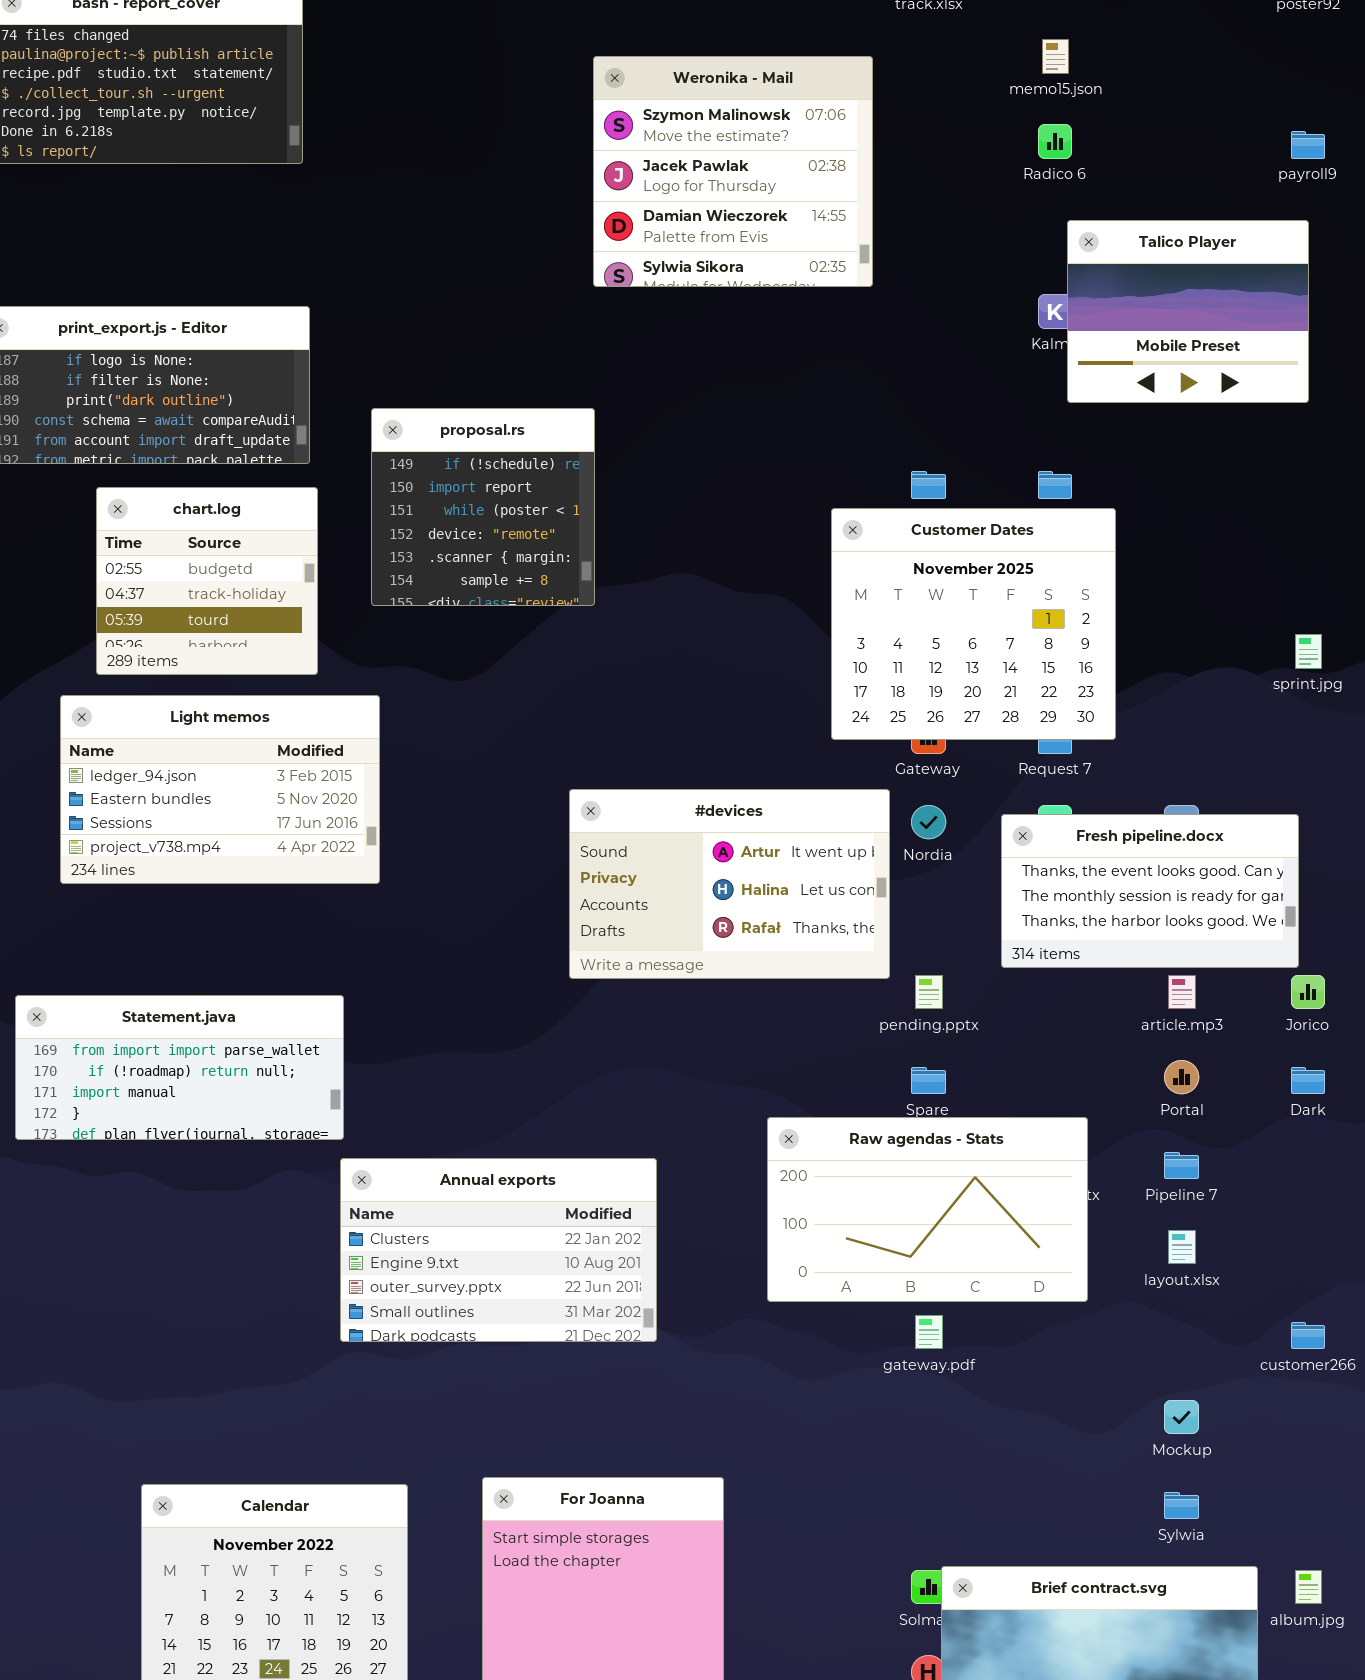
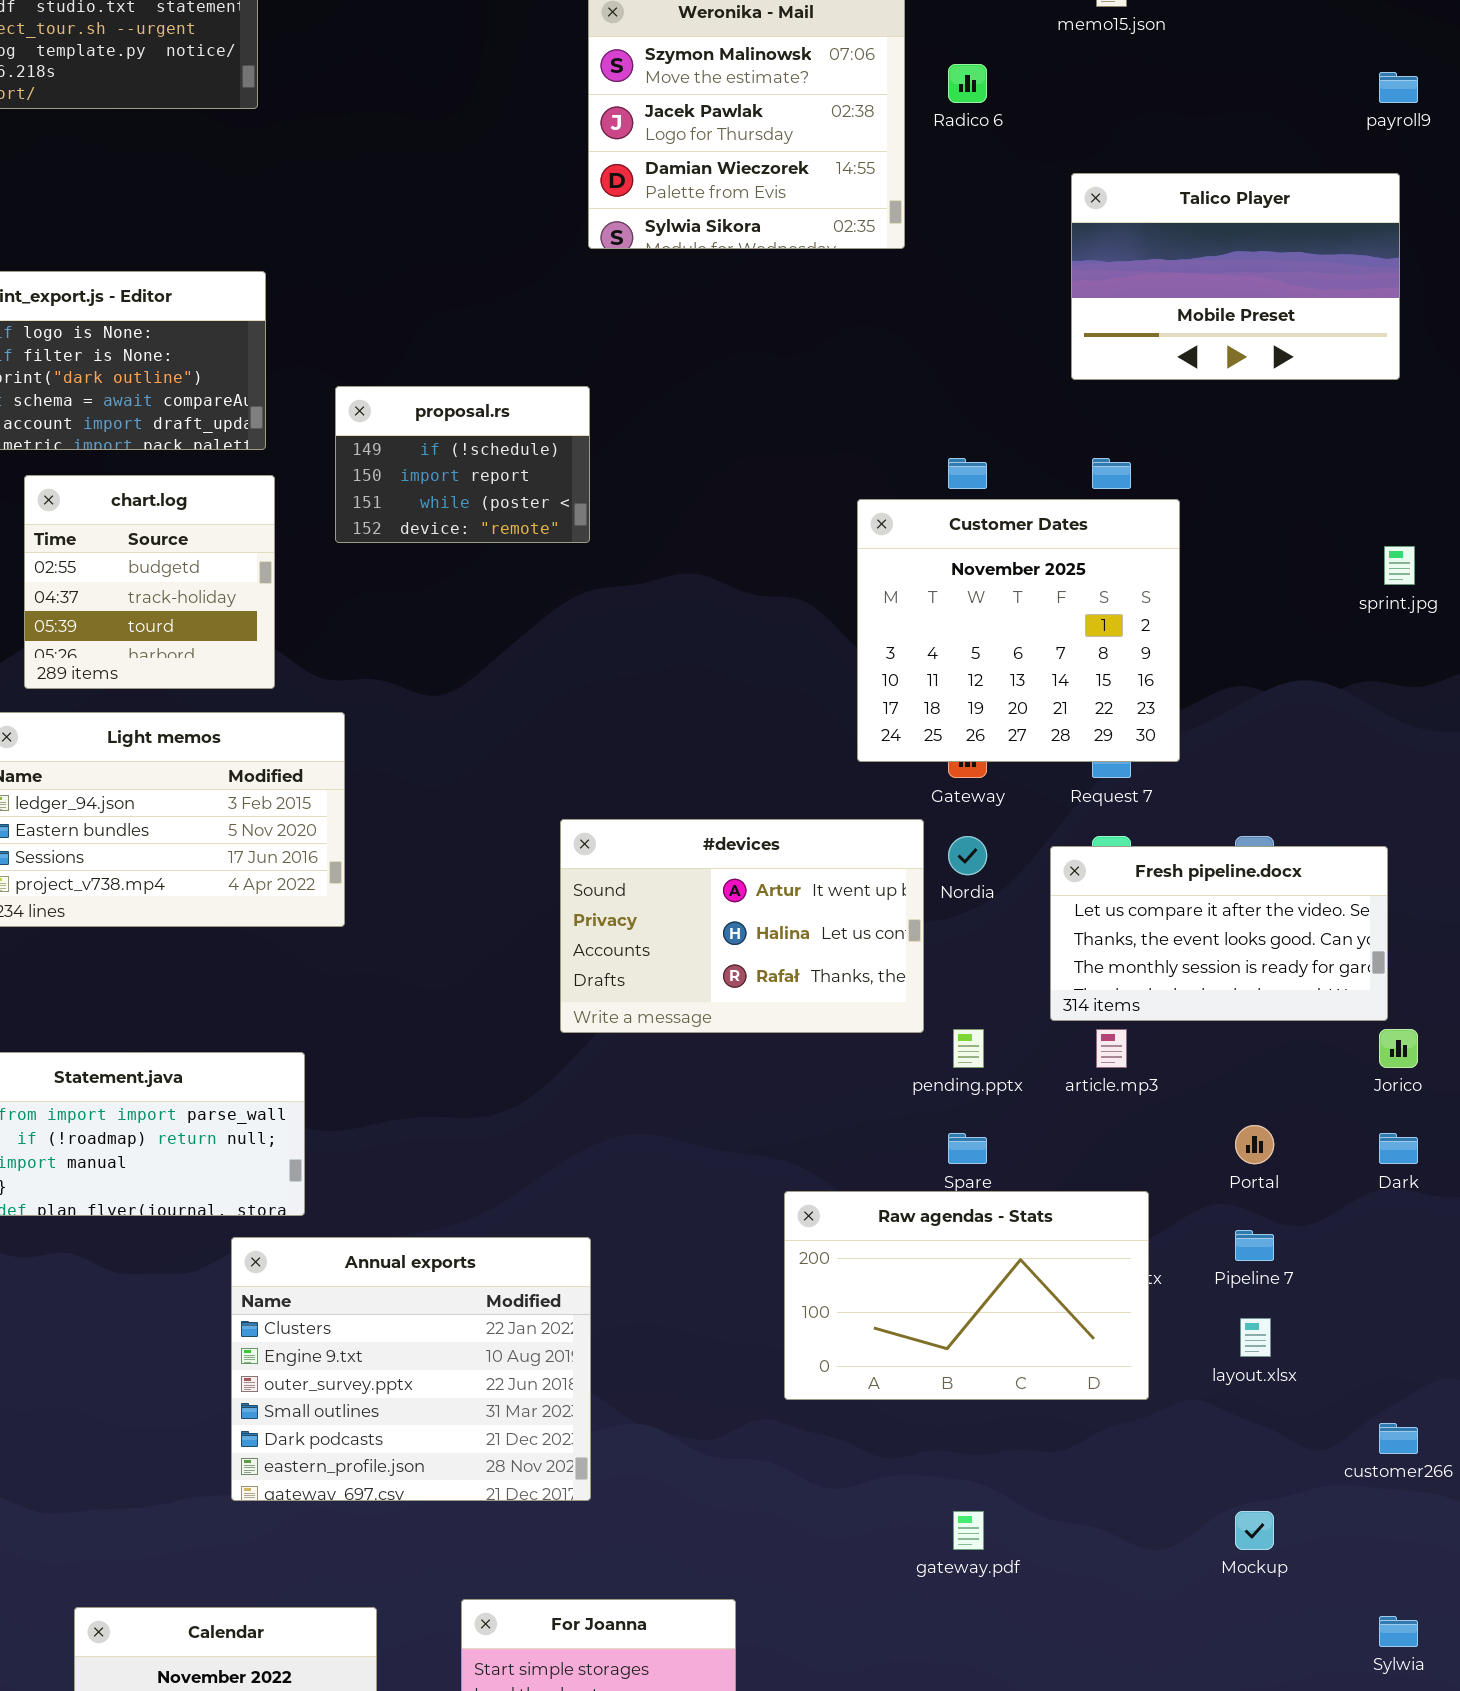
Radico 6: [1038,124,1072,159] -> [948,64,987,103], moved
Talico Player: [1067,220,1309,403] -> [1071,173,1400,380], resized
proposal.rs: [371,408,595,606] -> [335,386,590,543], resized
sprint.jpg: [1295,634,1322,669] -> [1384,546,1415,585], moved
Fresh pipeline.docx: [1001,814,1299,968] -> [1050,846,1388,1021], scrolled up 1 row
article.mp3: [1168,975,1196,1009] -> [1096,1029,1127,1068], moved
Annual exports: [340,1158,657,1342] -> [231,1237,591,1501], moved, resized
gateway.pdf: [915,1315,943,1349] -> [953,1511,984,1550], moved
Sylwia: [1164,1492,1199,1519] -> [1379,1616,1418,1647], moved

